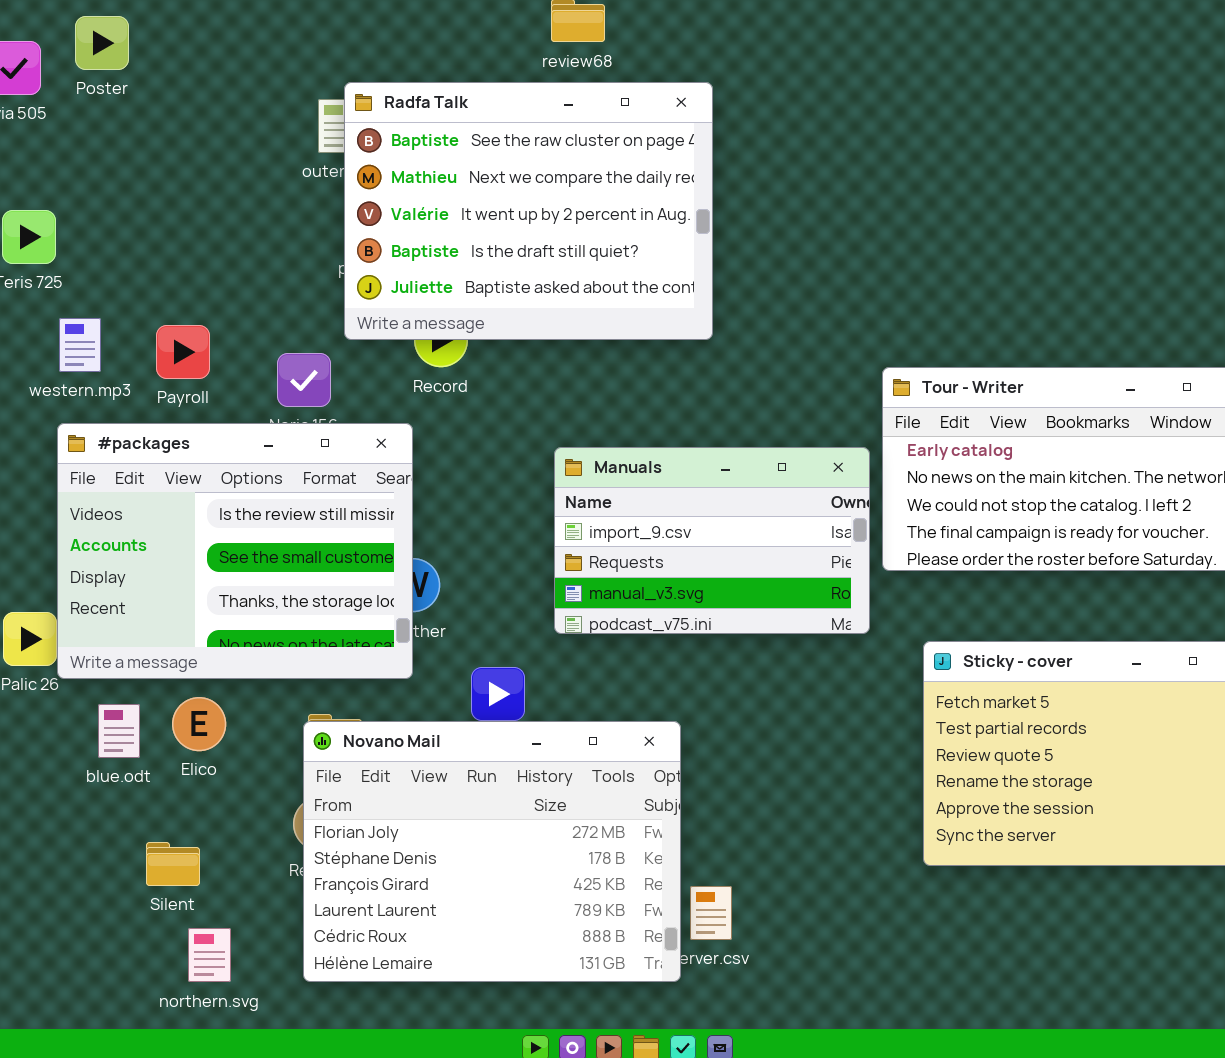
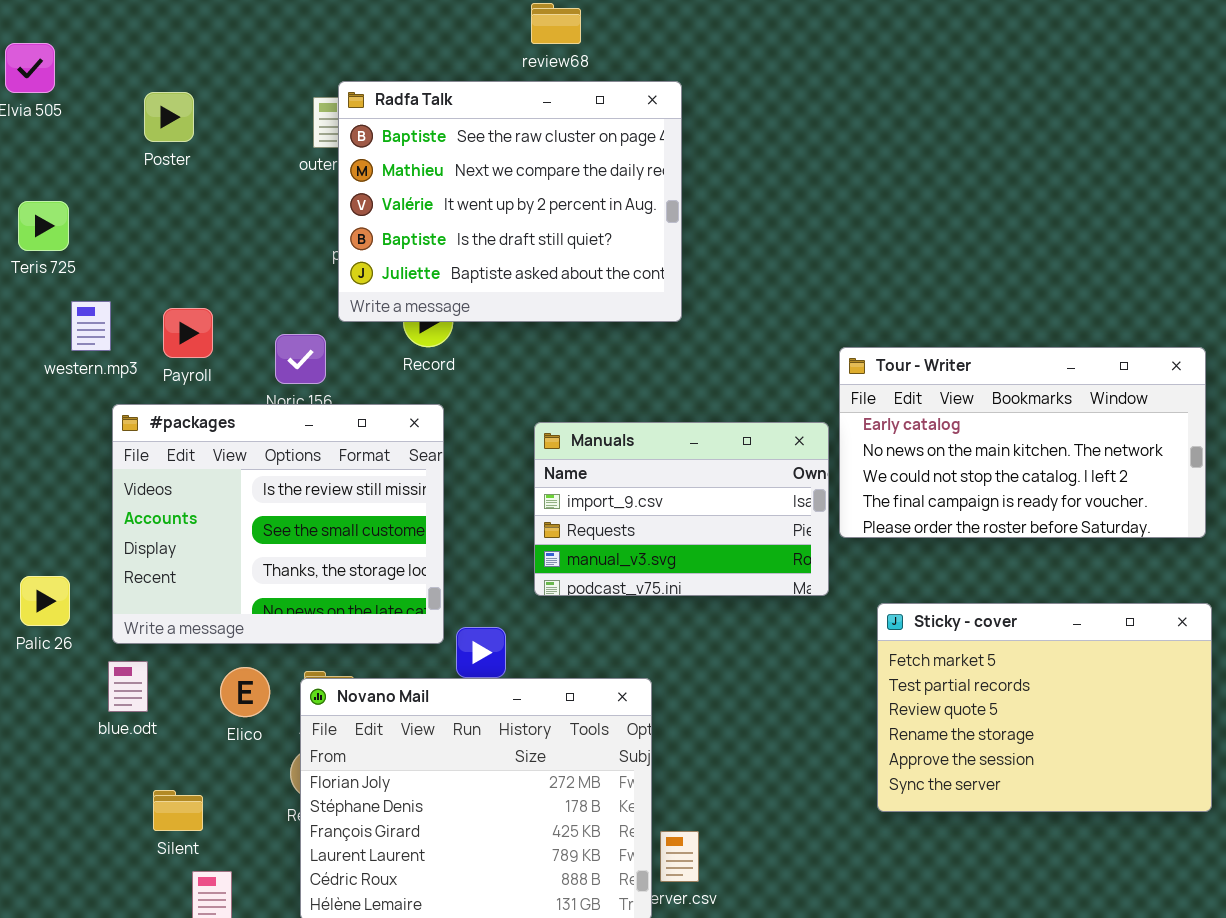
Poster: [75,16,129,70] -> [144,92,194,142], moved
#packages: [57,423,413,679] -> [112,404,444,644], moved
Elico: [172,697,226,751] -> [220,667,270,717], moved

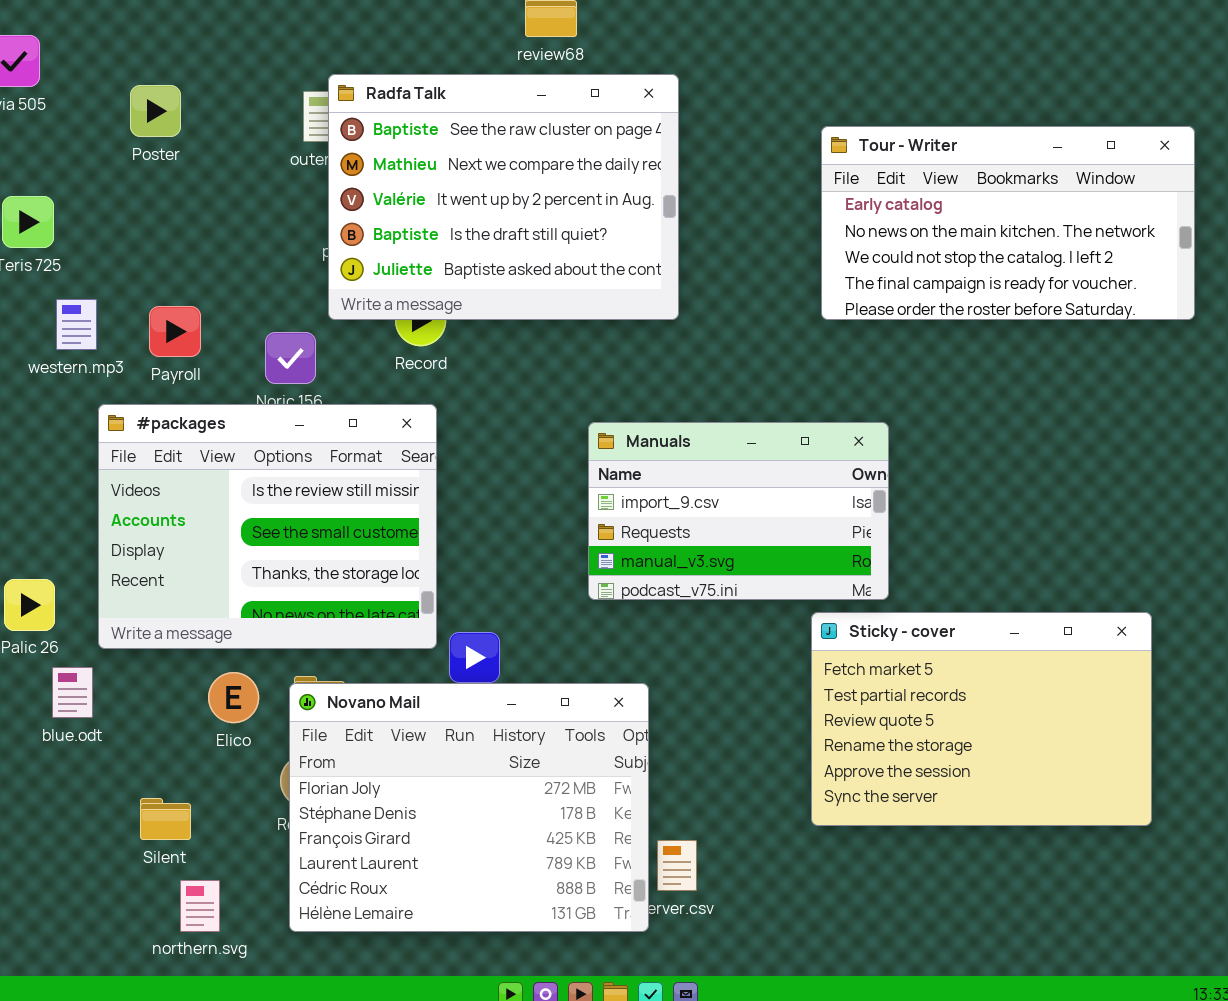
Tour - Writer: [839,347,1206,538] -> [821,126,1195,320], moved
Manuals: [534,422,829,596] -> [588,422,889,600], moved
Sticky - cover: [877,603,1212,812] -> [811,612,1152,826], moved
blue.odt: [108,661,148,712] -> [52,667,93,718], moved

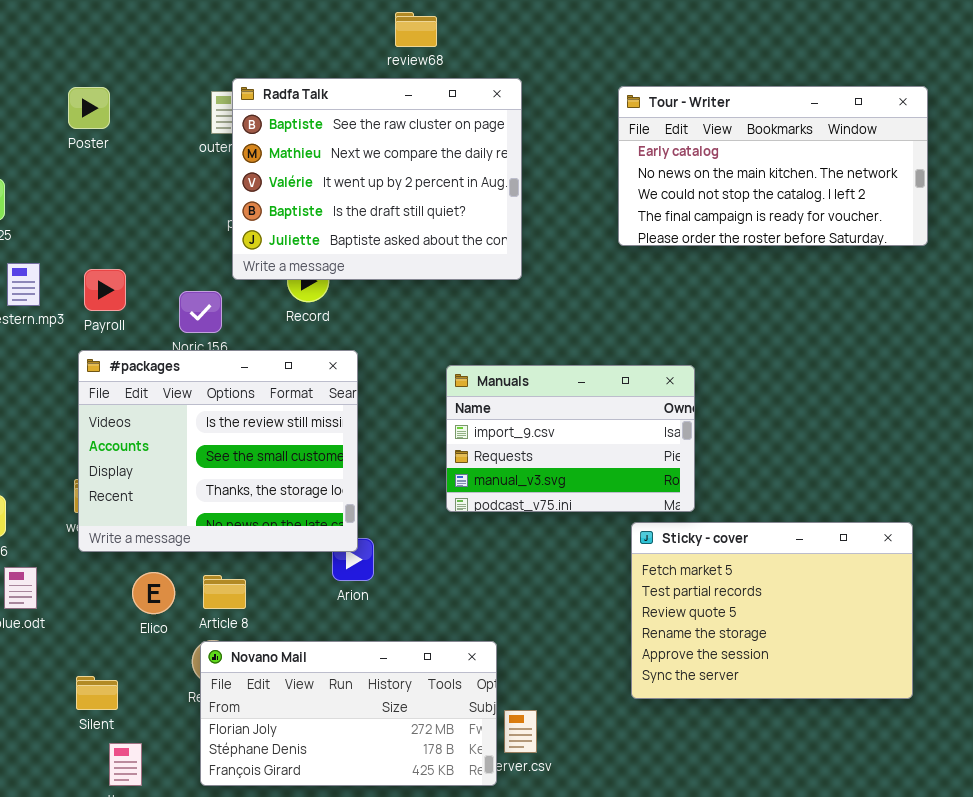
Tour - Writer: [821,126,1195,320] -> [618,86,928,246], moved
#packages: [98,404,437,649] -> [78,350,358,552], moved
Novano Mail: [289,683,649,932] -> [200,641,497,786], resized

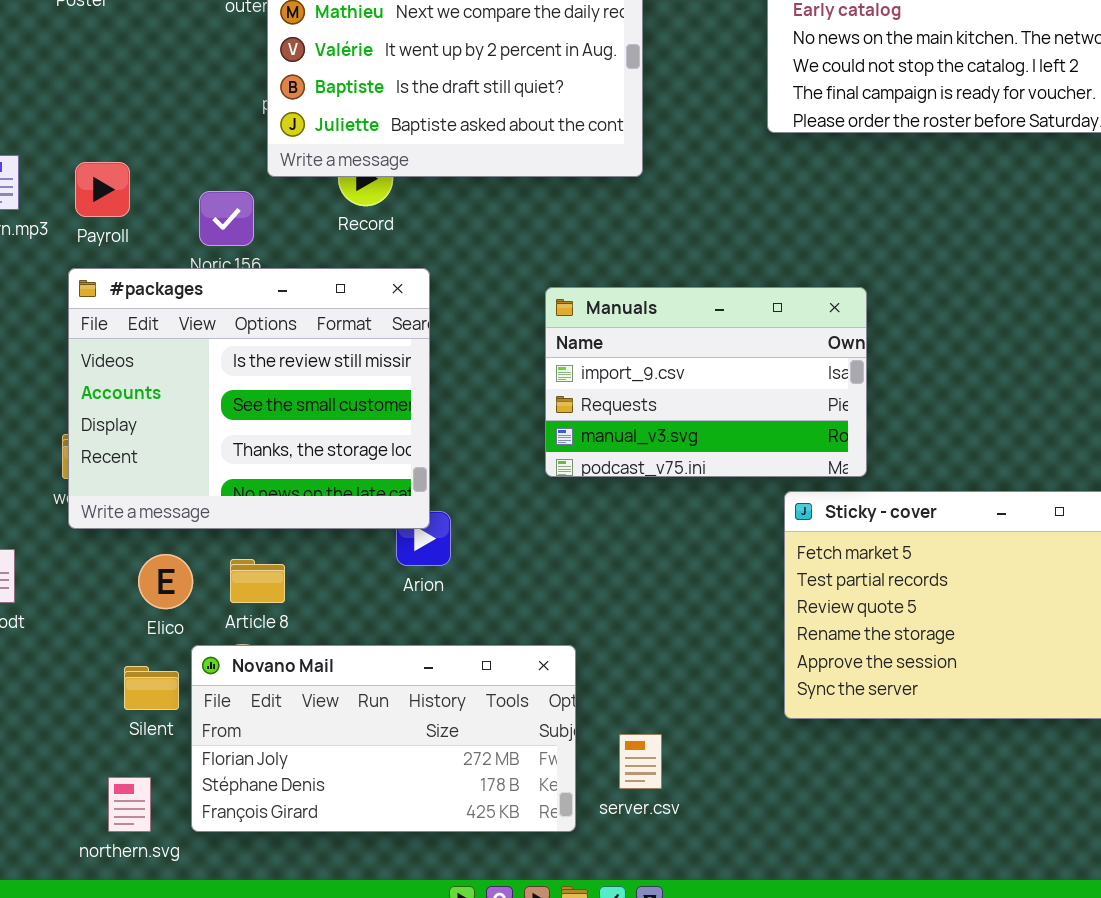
Novano Mail: [200,641,497,786] -> [191,645,576,832], moved
Silent: [76,676,118,710] -> [124,666,179,710], moved

